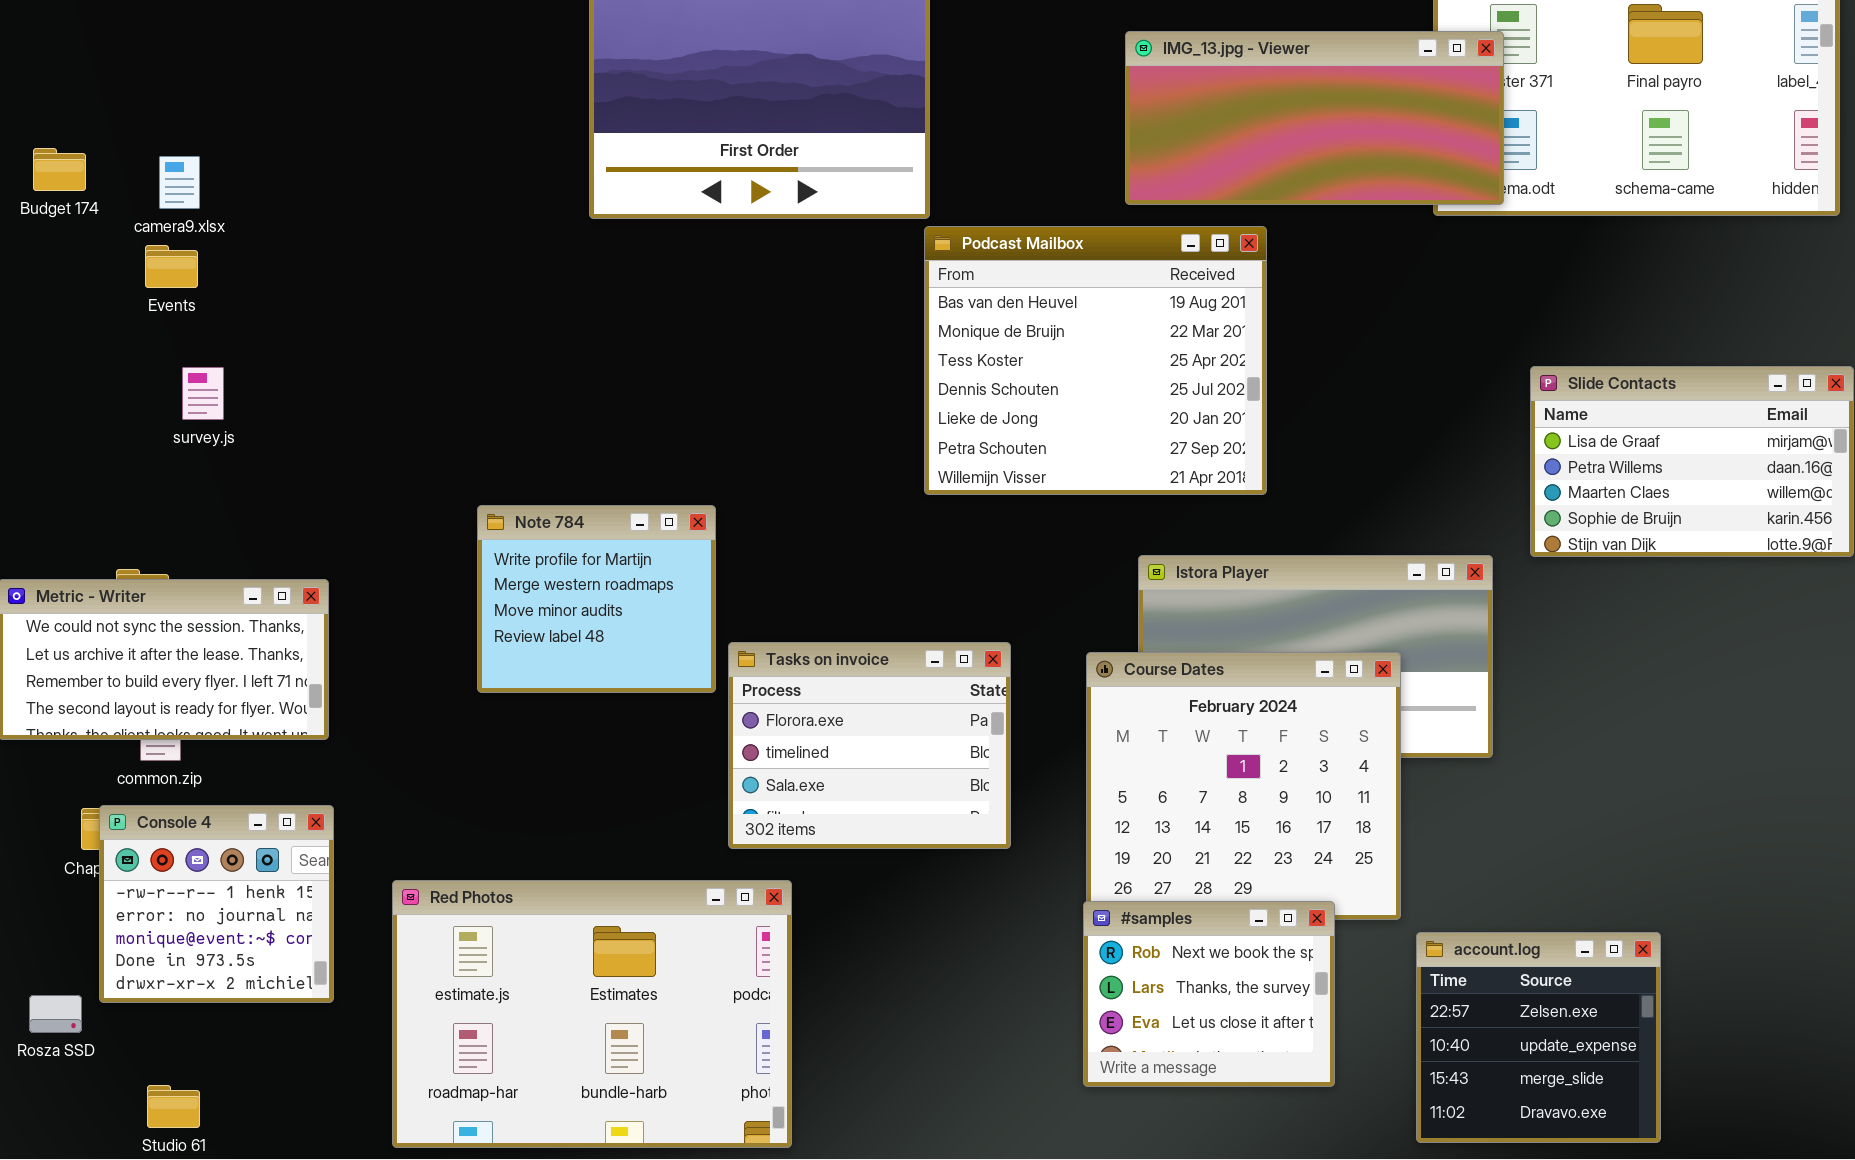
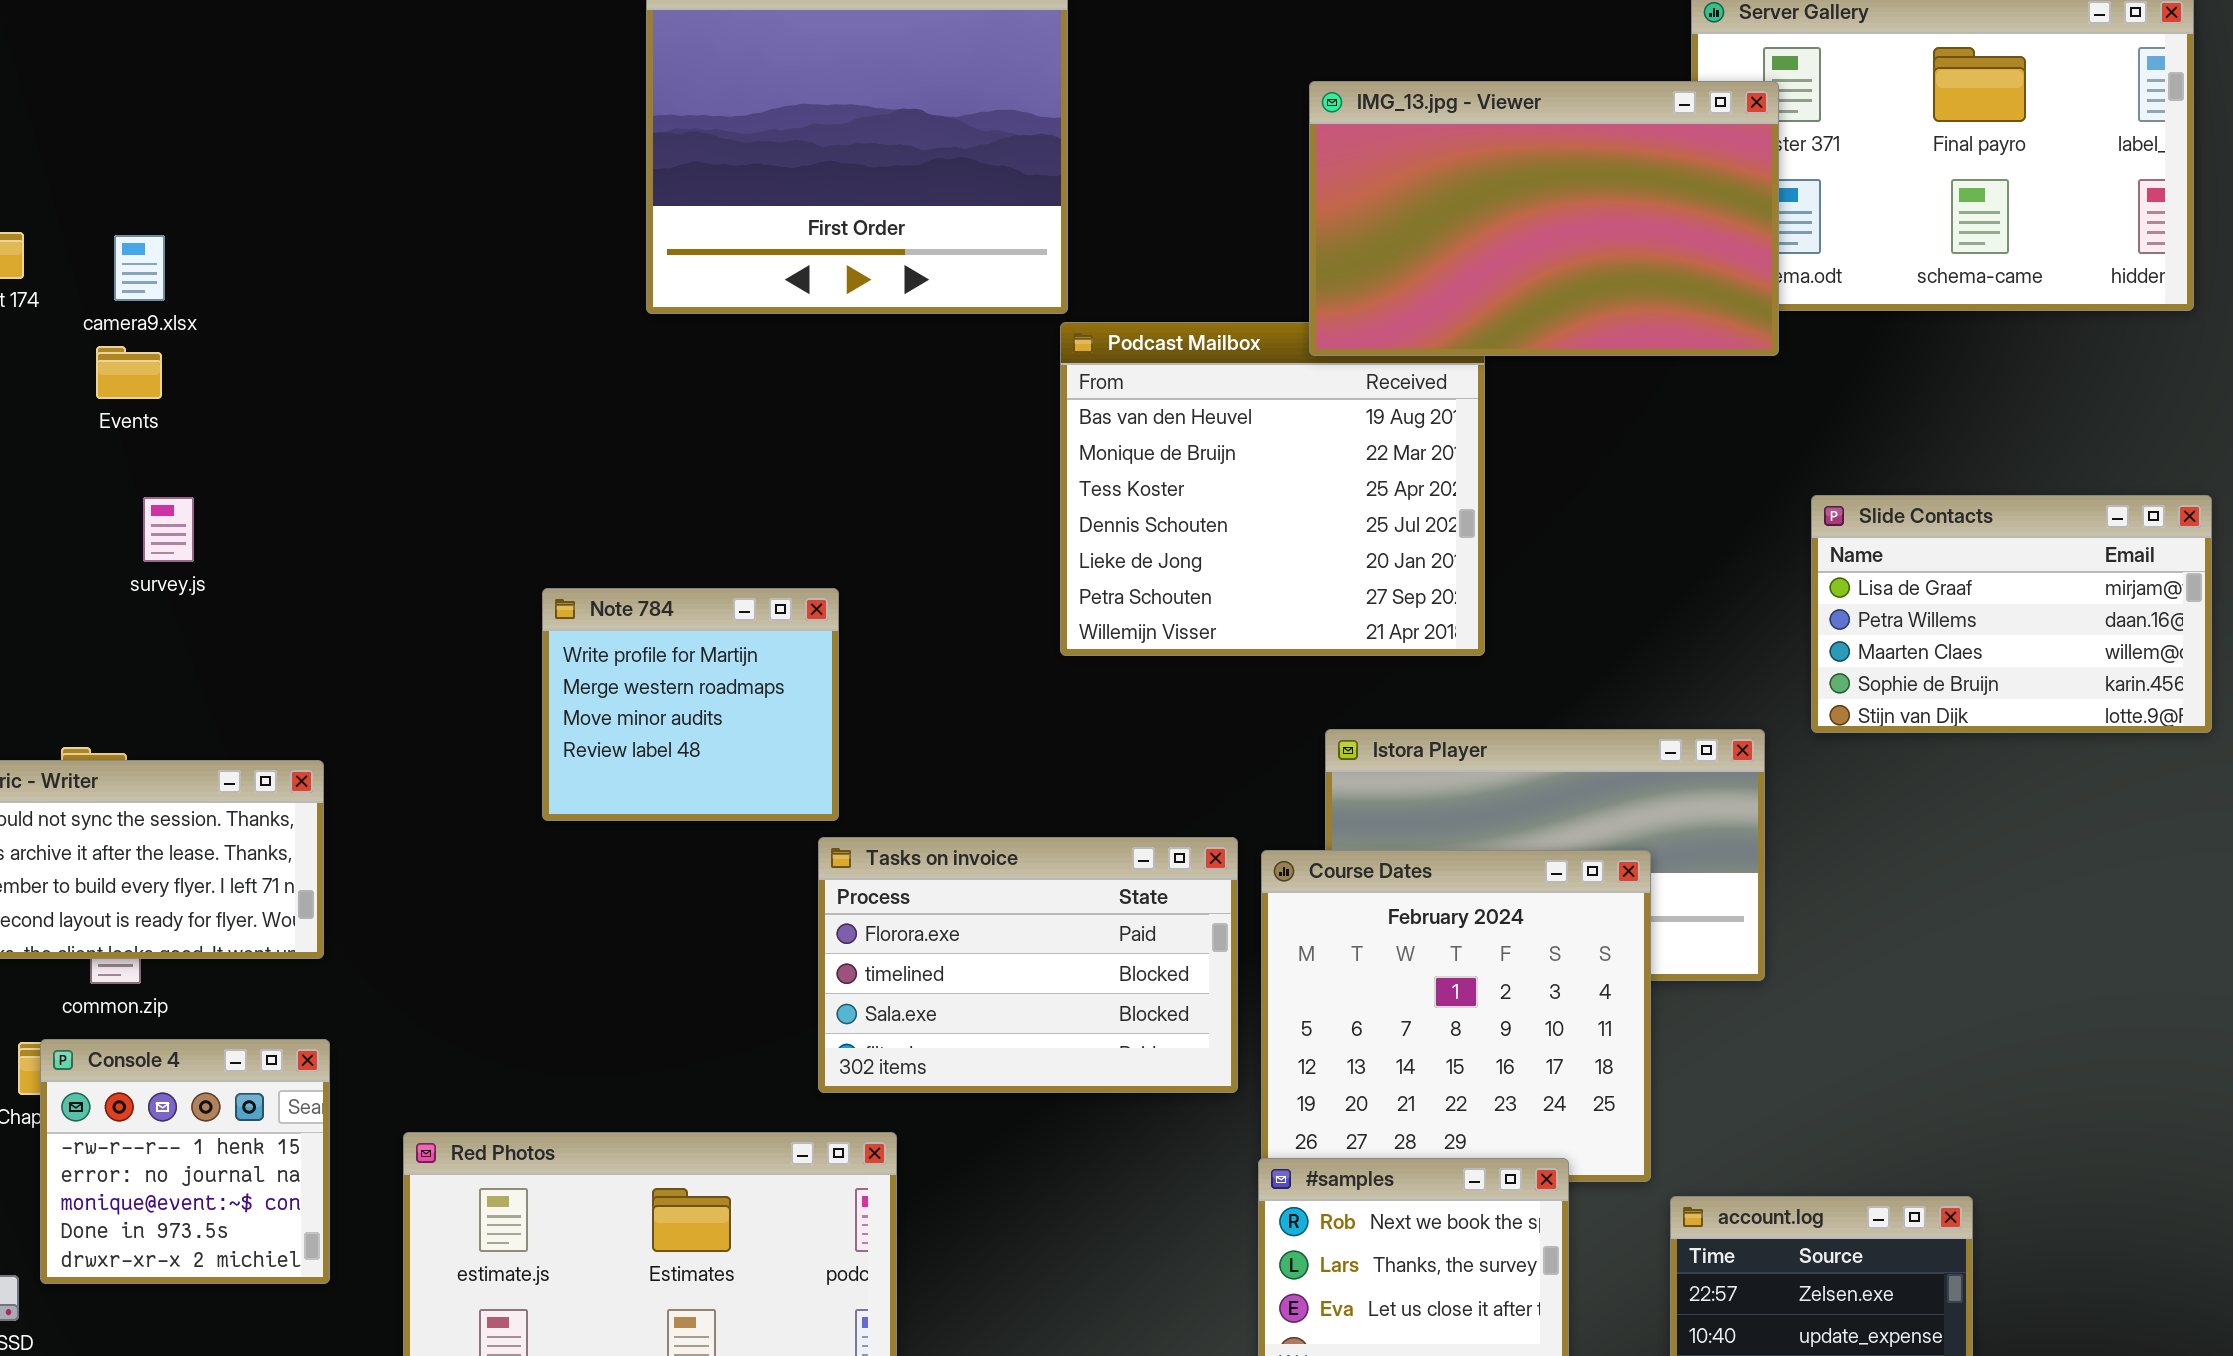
IMG_13.jpg - Viewer: [1125,31,1504,205] -> [1309,81,1779,356], resized
Note 784: [477,505,716,693] -> [542,588,839,821], moved
Tasks on invoice: [728,642,1011,849] -> [818,837,1238,1093], resized

